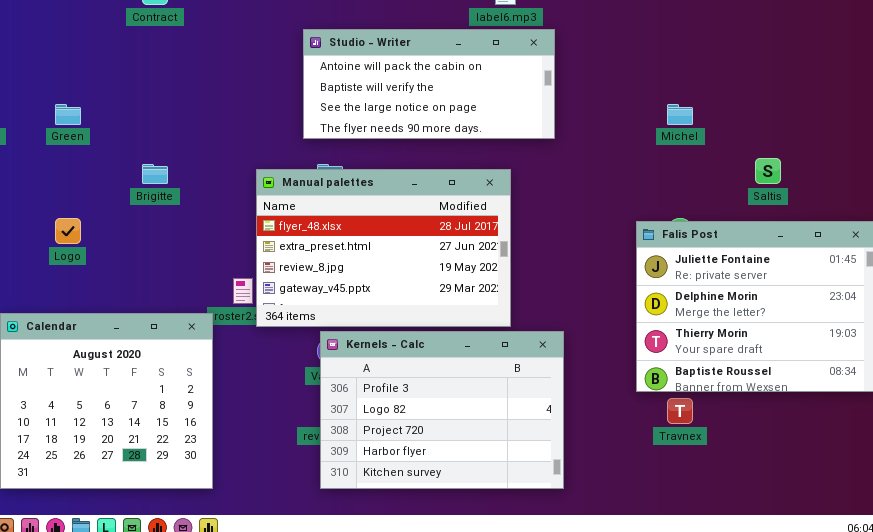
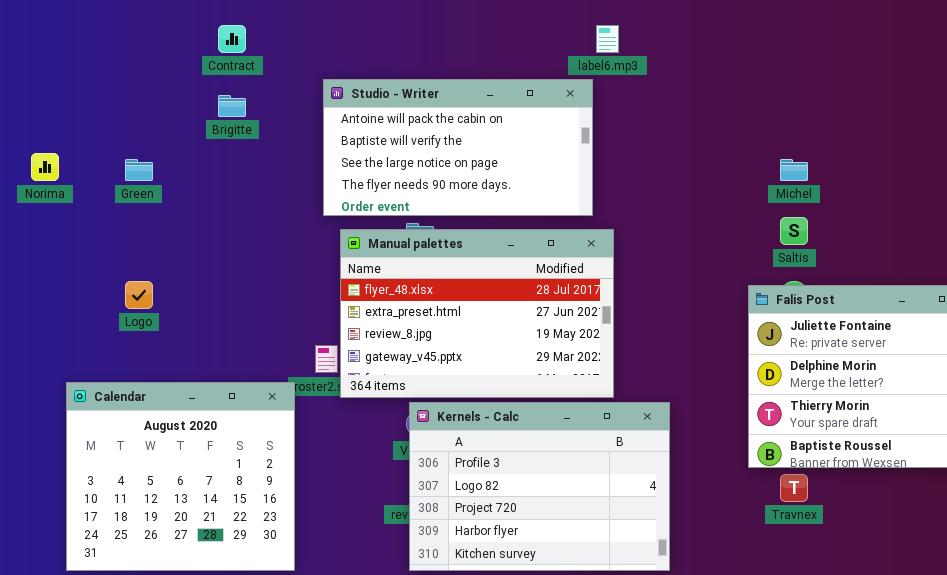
Studio - Writer: [303,29,555,139] -> [323,79,593,216], moved, resized
Saltis: [755,158,781,184] -> [780,217,808,245], moved
Brigitte: [142,164,168,184] -> [218,95,246,117], moved

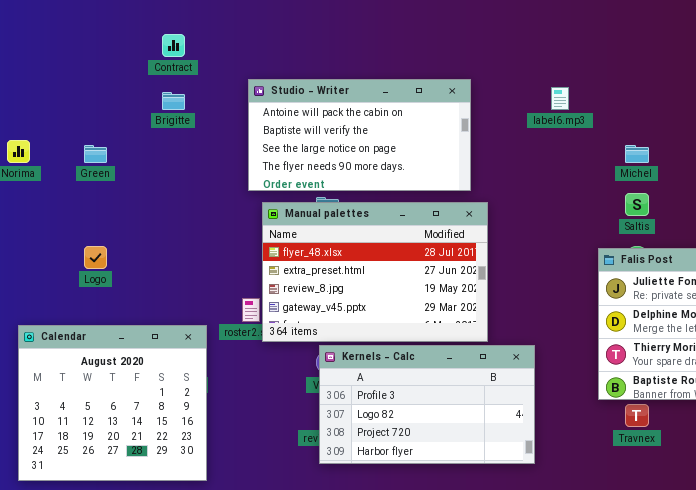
label6.mp3: [596,25,619,53] -> [551,87,569,110], moved
Calendar: [66,382,295,571] -> [18,325,207,481], moved
Kernels - Calc: [409,402,670,571] -> [319,345,535,464], resized

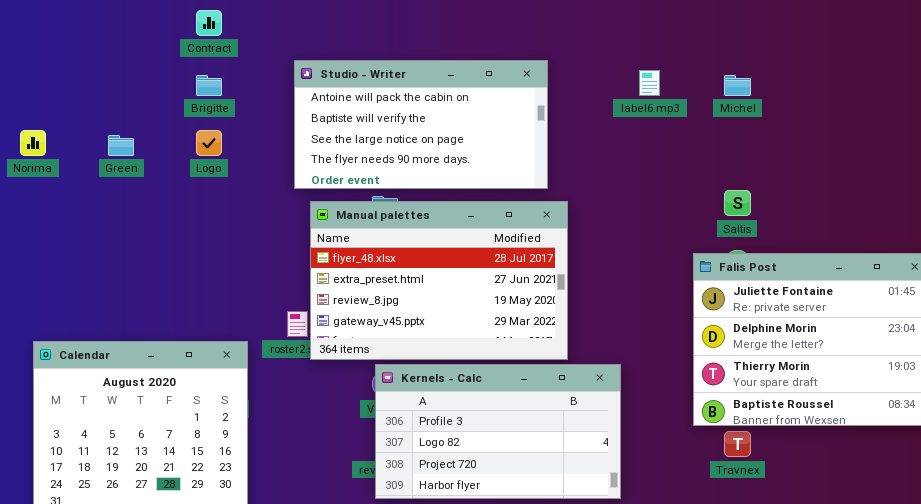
Michel: [625,145,649,163] -> [724,75,751,96], moved
Logo: [84,246,107,269] -> [196,130,222,156], moved

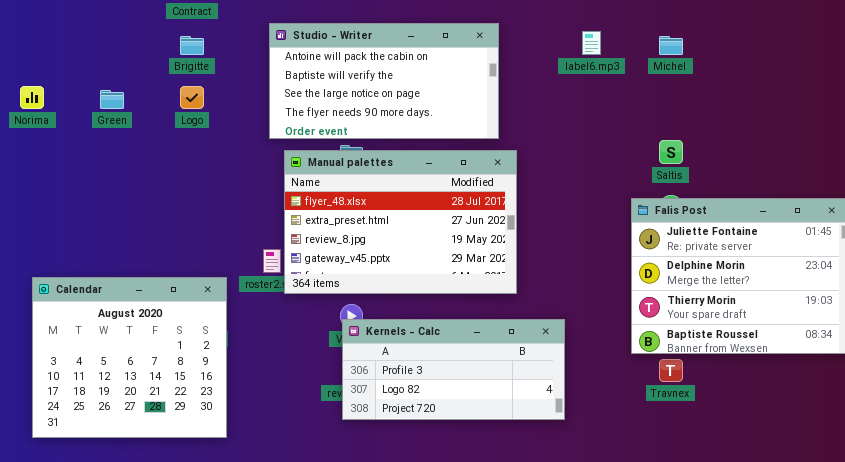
Kernels - Calc: [375,364,621,499] -> [342,319,565,420], resized

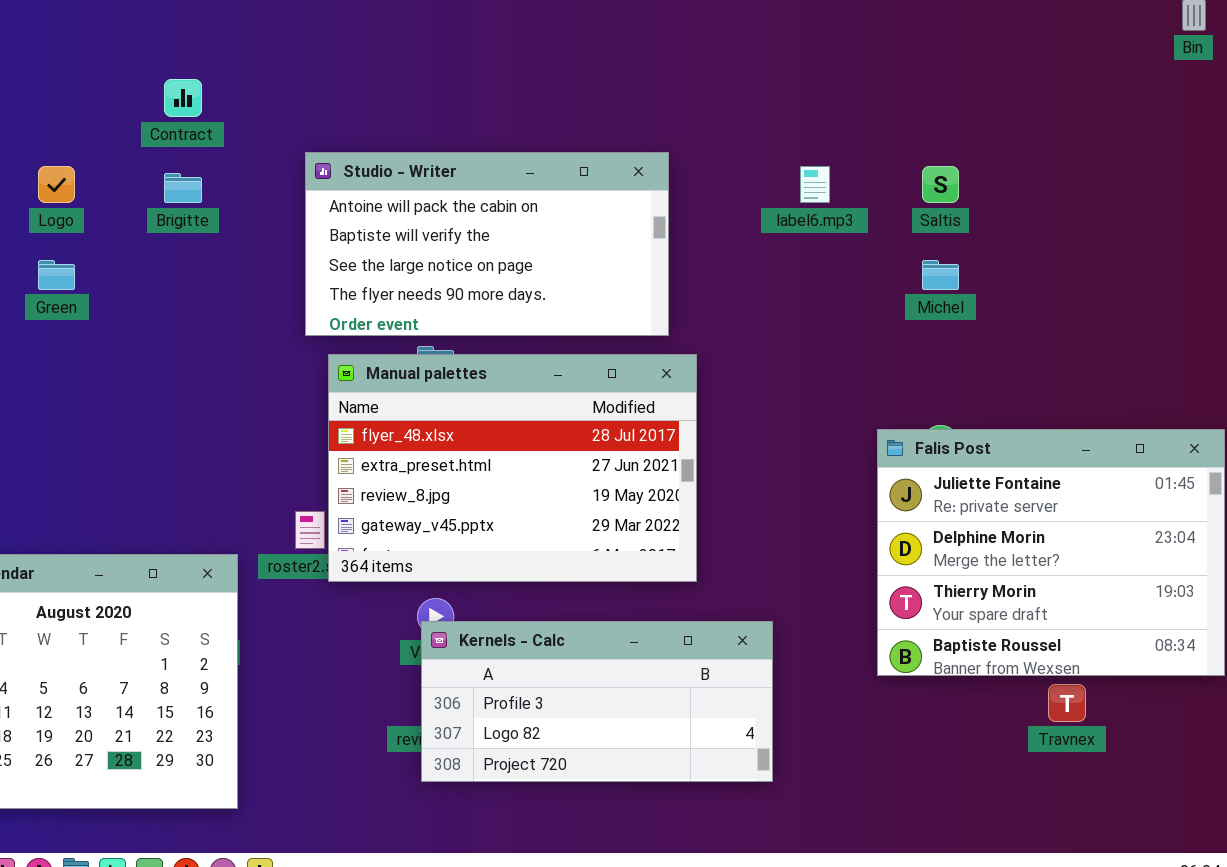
Michel: [659,36,683,55] -> [922,260,959,290], moved
Logo: [180,86,204,109] -> [38,166,75,203], moved
Saltis: [659,140,683,164] -> [922,166,959,203], moved
Travnex: [659,359,683,382] -> [1048,684,1086,722], moved

